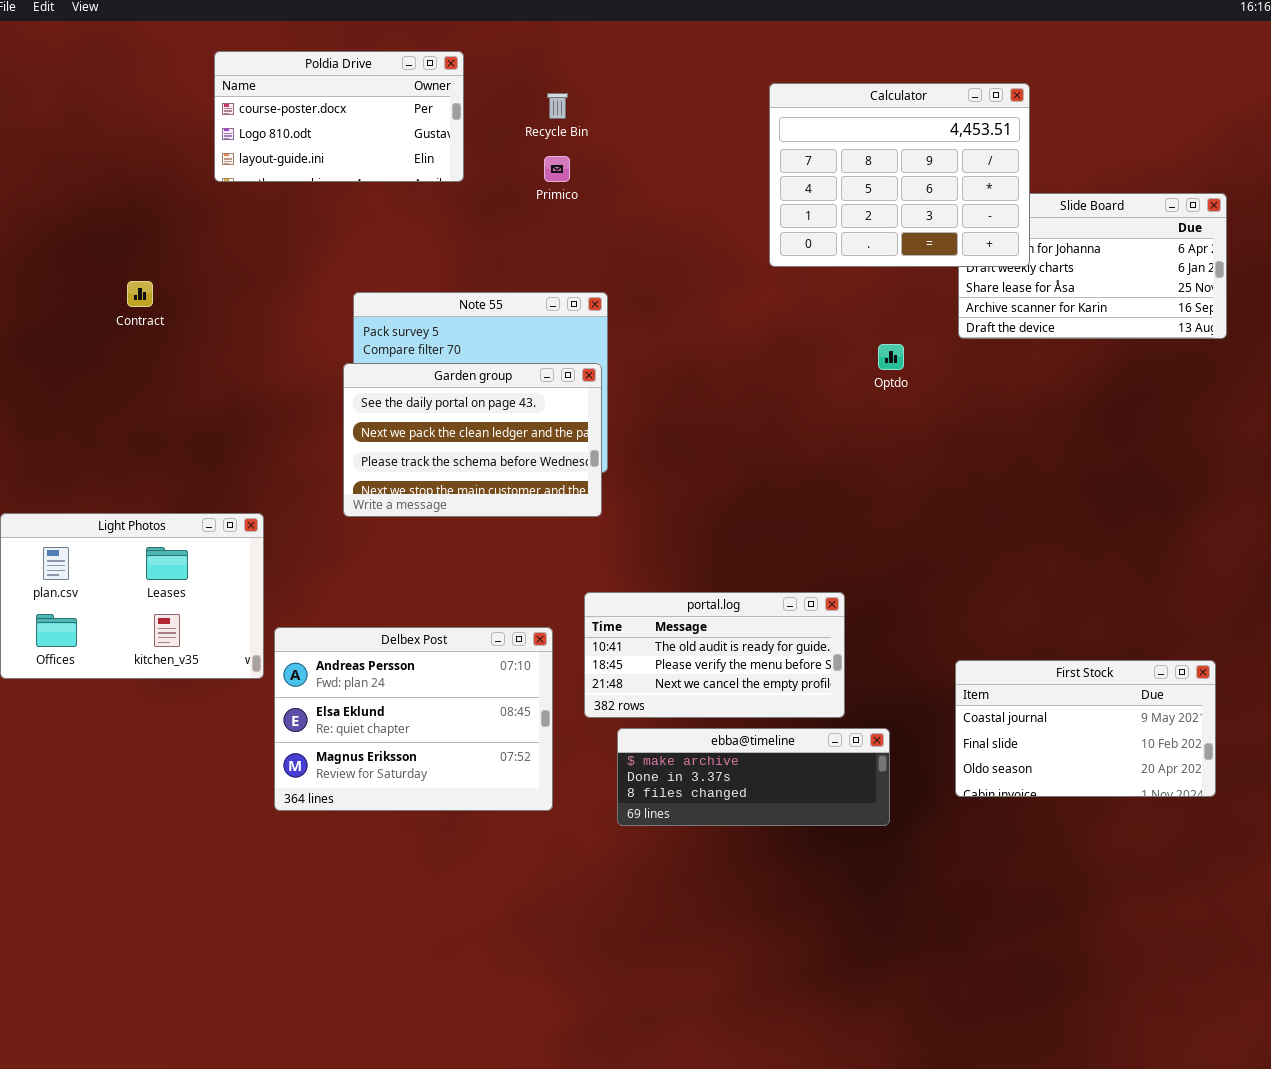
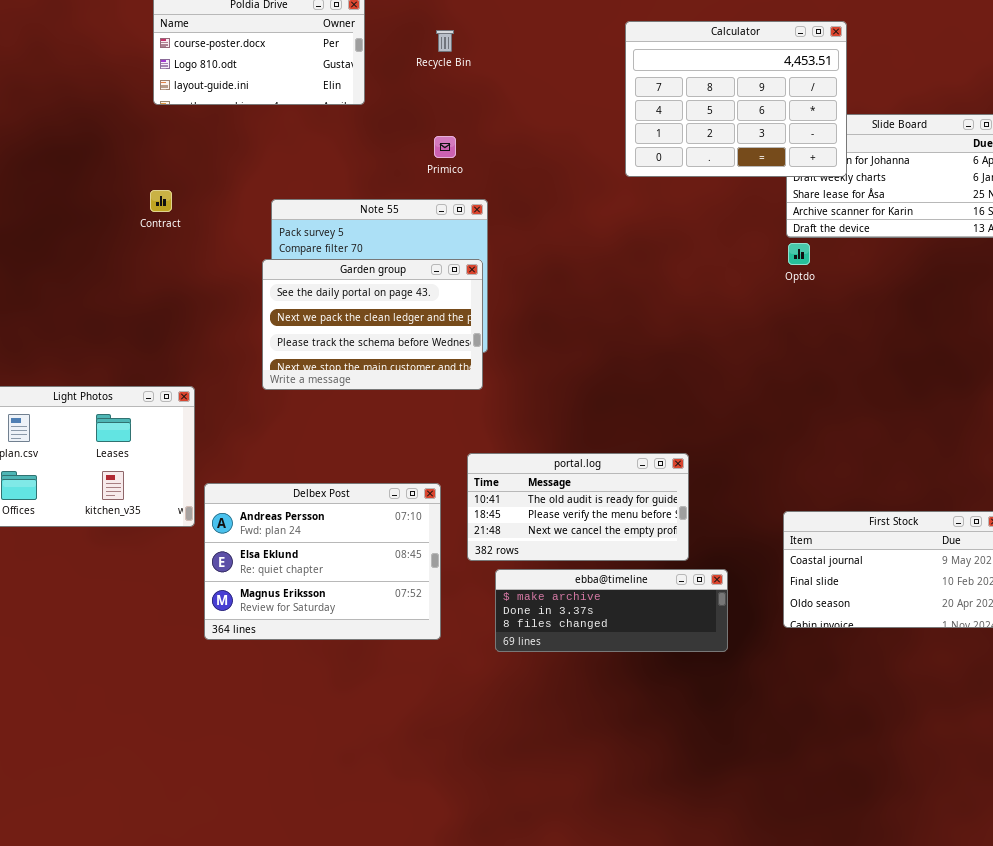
Primico: [544,156,570,182] -> [434,136,456,158], moved
Contract: [127,281,153,307] -> [150,190,172,212], moved
Optdo: [878,344,904,370] -> [788,243,810,265], moved

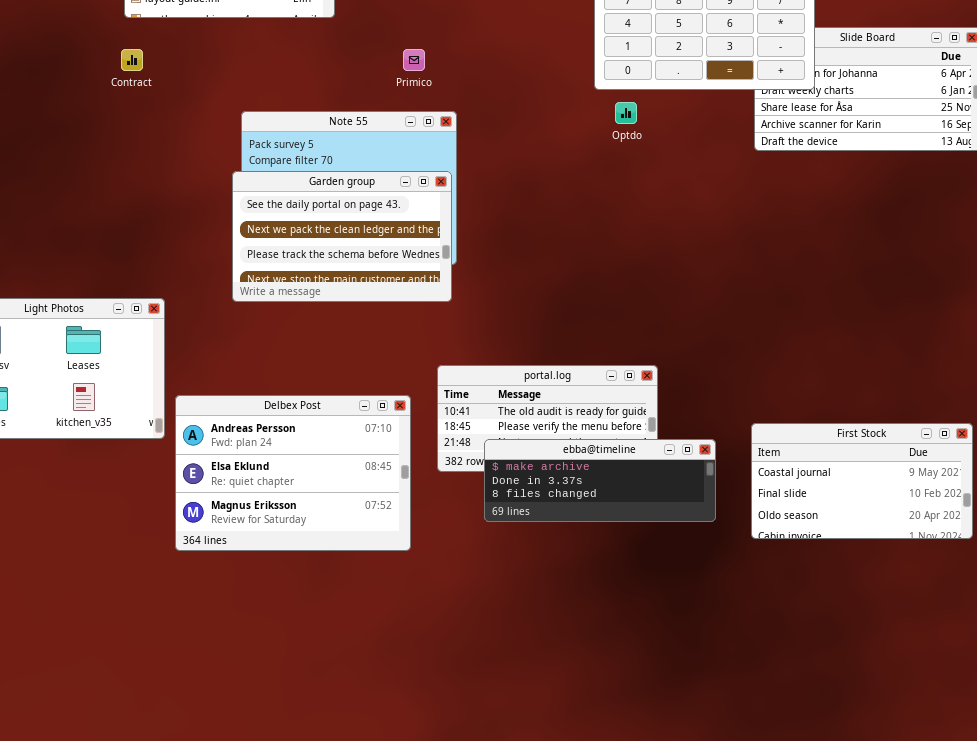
Contract: [150,190,172,212] -> [121,49,143,71], moved
Optdo: [788,243,810,265] -> [615,102,637,124], moved
ebba@timeline: [495,569,728,652] -> [484,439,716,522], moved

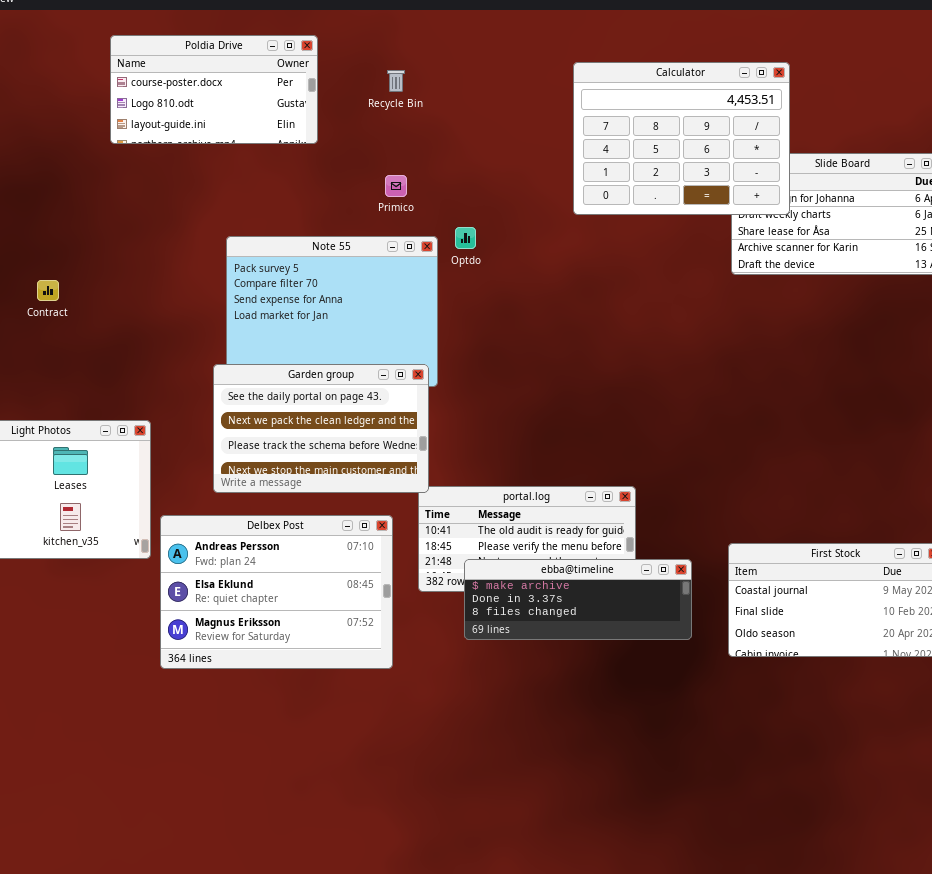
Contract: [121,49,143,71] -> [37,280,59,301], moved
Optdo: [615,102,637,124] -> [455,227,476,249], moved
Garden group: [232,171,452,302] -> [213,364,429,493], moved

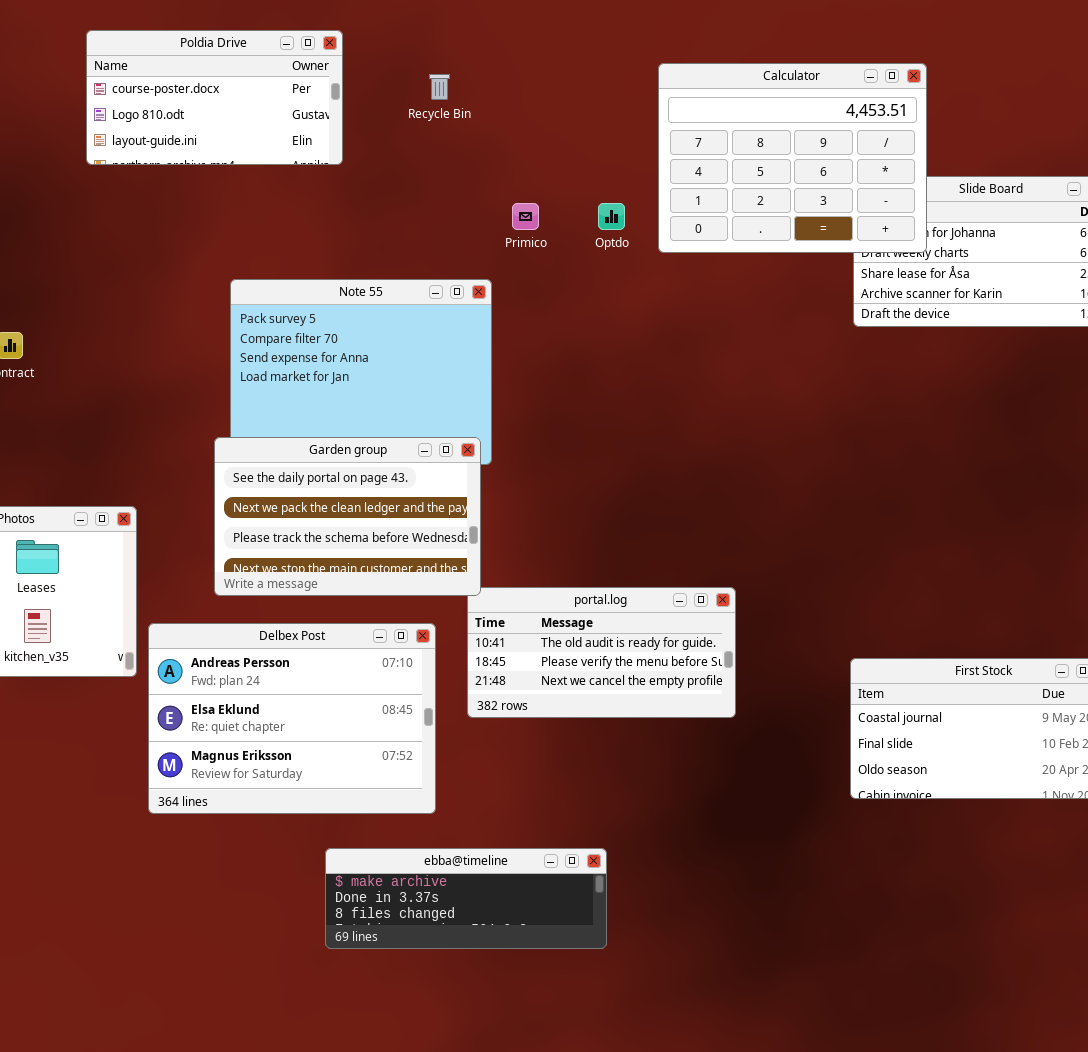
Primico: [385,175,407,197] -> [512,203,539,230], moved
Optdo: [455,227,476,249] -> [598,203,625,230], moved
ebba@timeline: [464,559,692,640] -> [325,848,607,949], moved

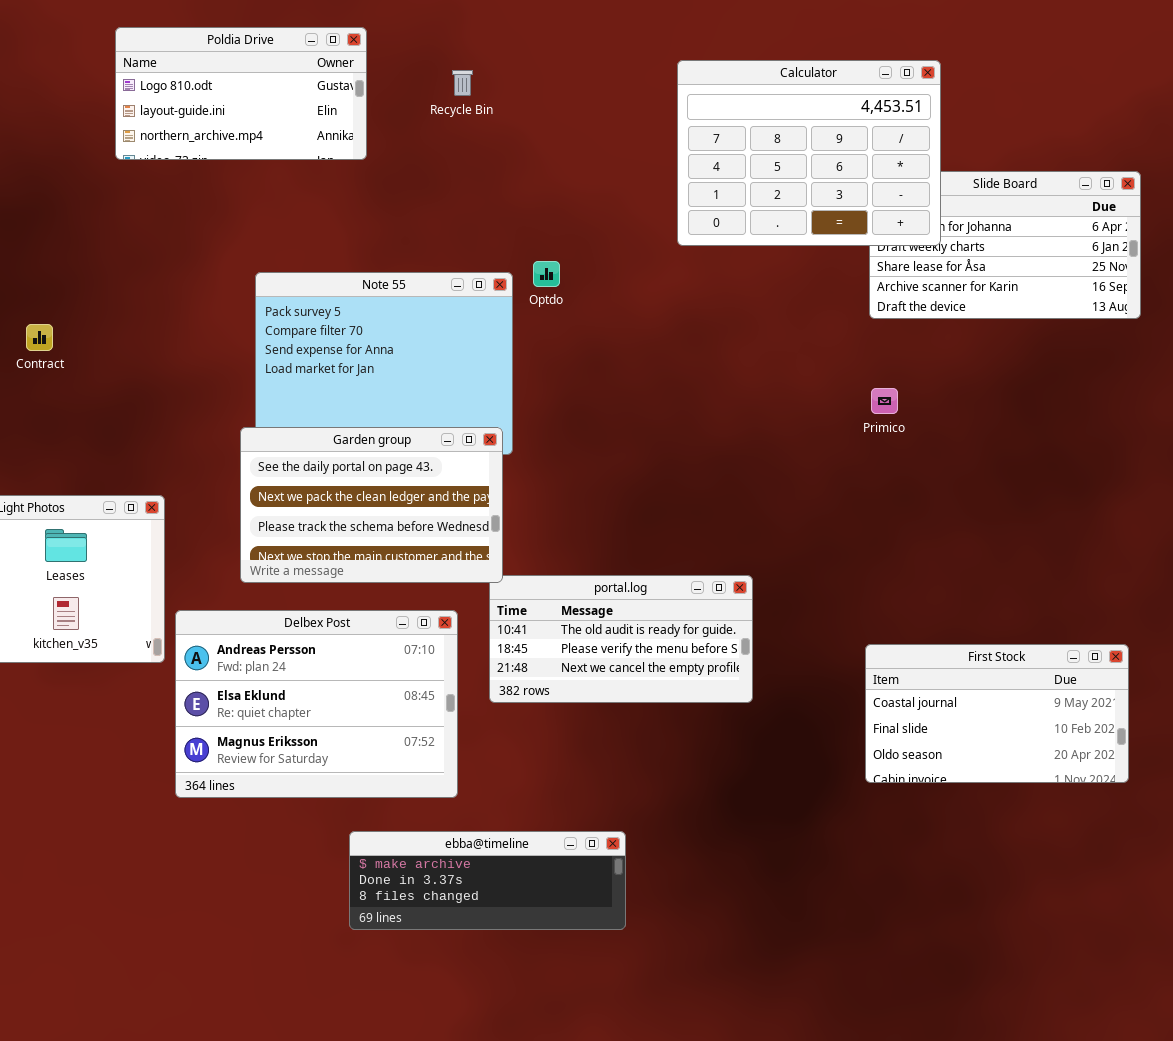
Poldia Drive: [86,30,343,165] -> [115,27,367,160], scrolled down 1 row
Primico: [512,203,539,230] -> [871,388,898,414], moved
Optdo: [598,203,625,230] -> [533,261,560,287], moved

